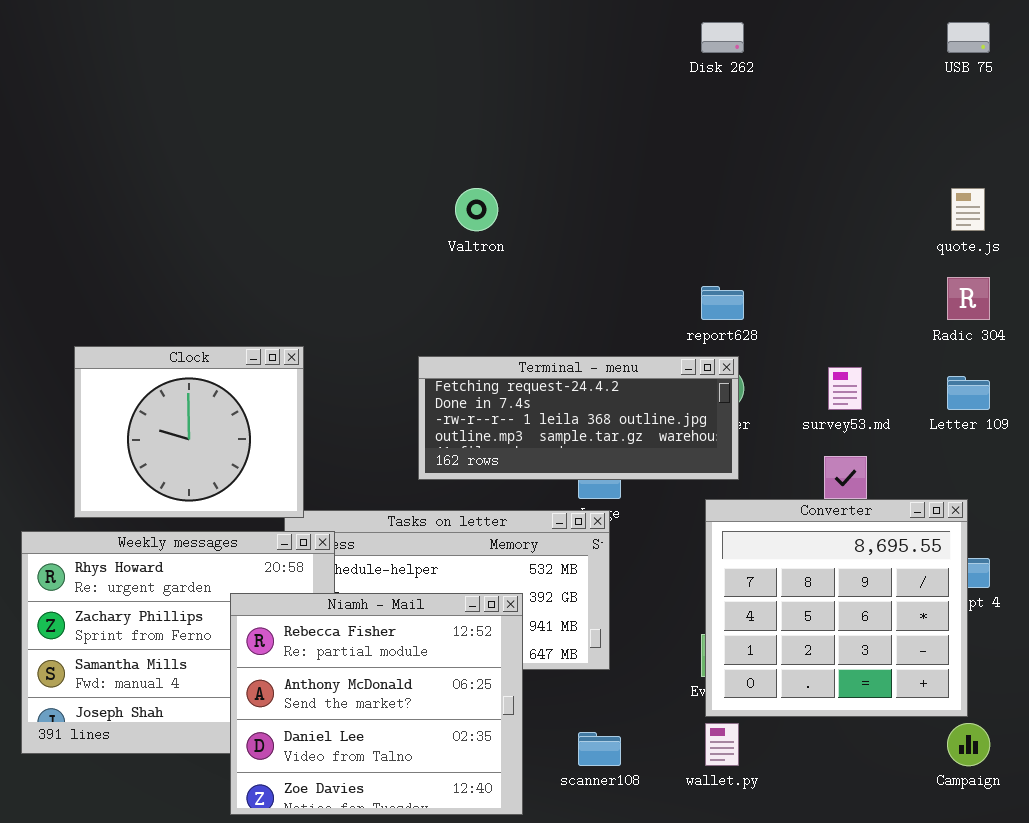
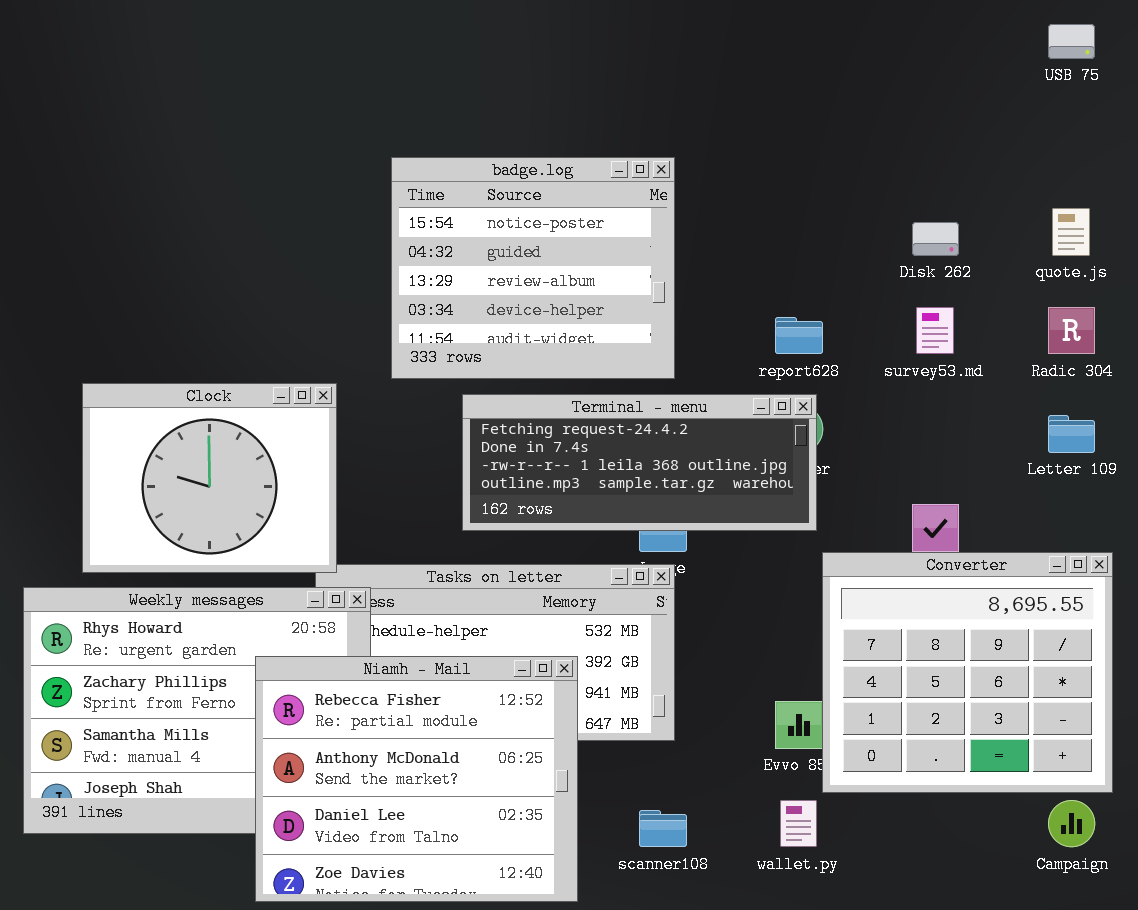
Disk 262: [701,22,744,53] -> [912,222,959,256], moved
badge.log: none -> [391,157,675,379], opened
survey53.md: [828,367,862,410] -> [916,307,954,354], moved
Converter: [705,499,968,717] -> [822,552,1113,793], moved

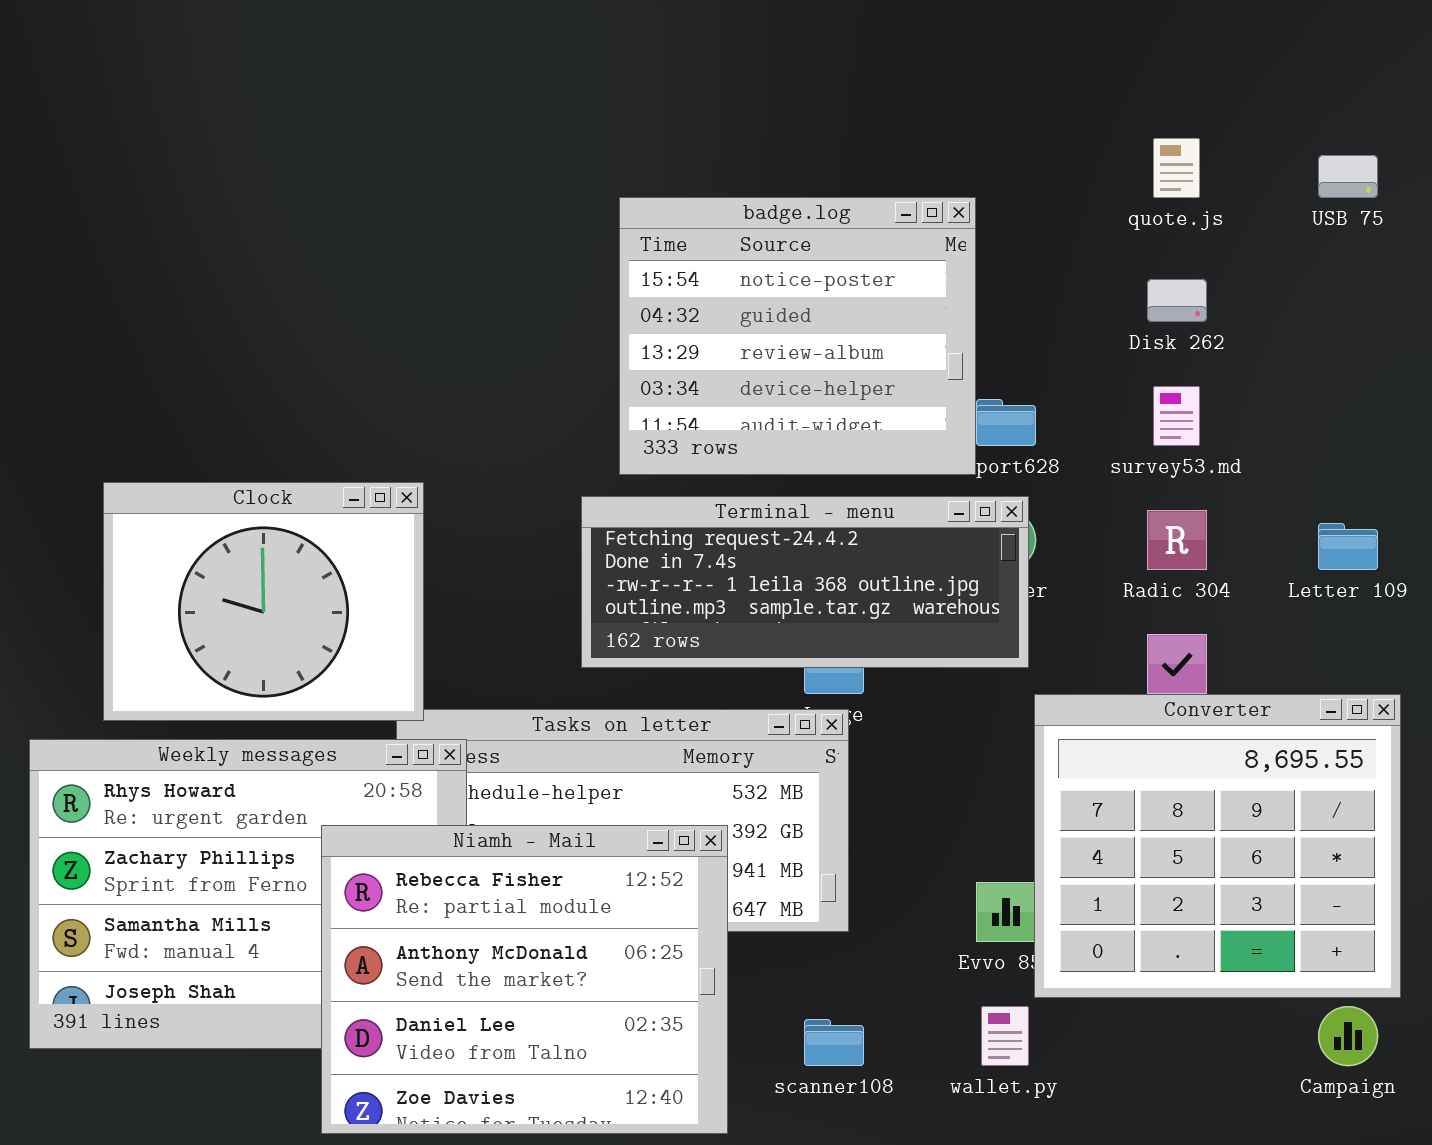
USB 75: [1048,24,1095,59] -> [1318,155,1378,198], moved
badge.log: [391,157,675,379] -> [619,197,976,475], moved
quote.js: [1052,208,1090,256] -> [1153,138,1200,198], moved
Radic 304: [1048,307,1095,354] -> [1147,510,1207,570], moved

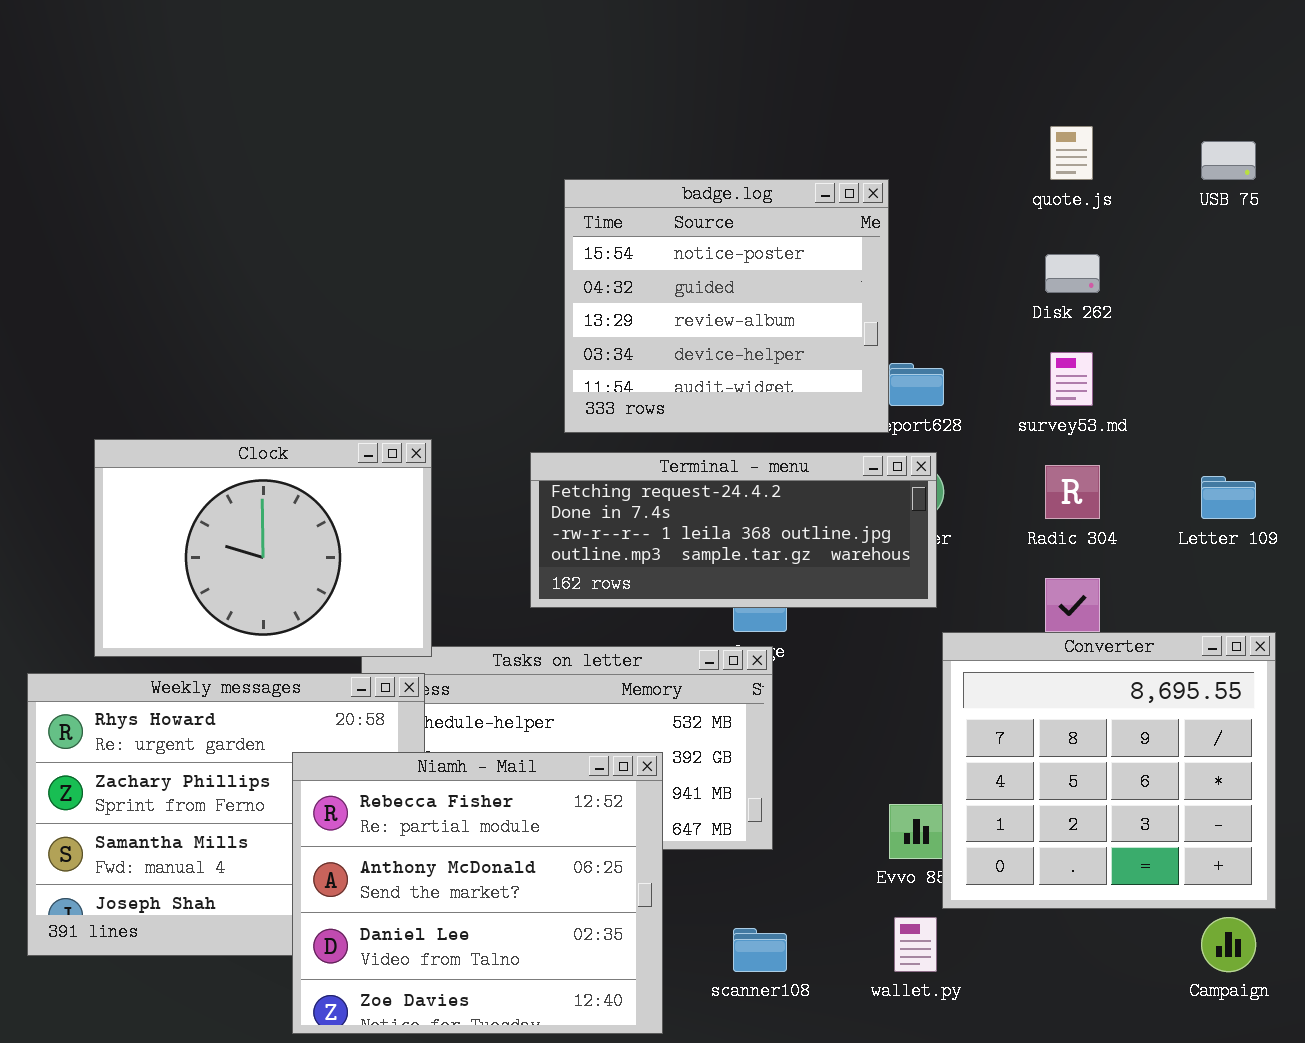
Clock: [103,482,424,721] -> [94,439,432,657], resized

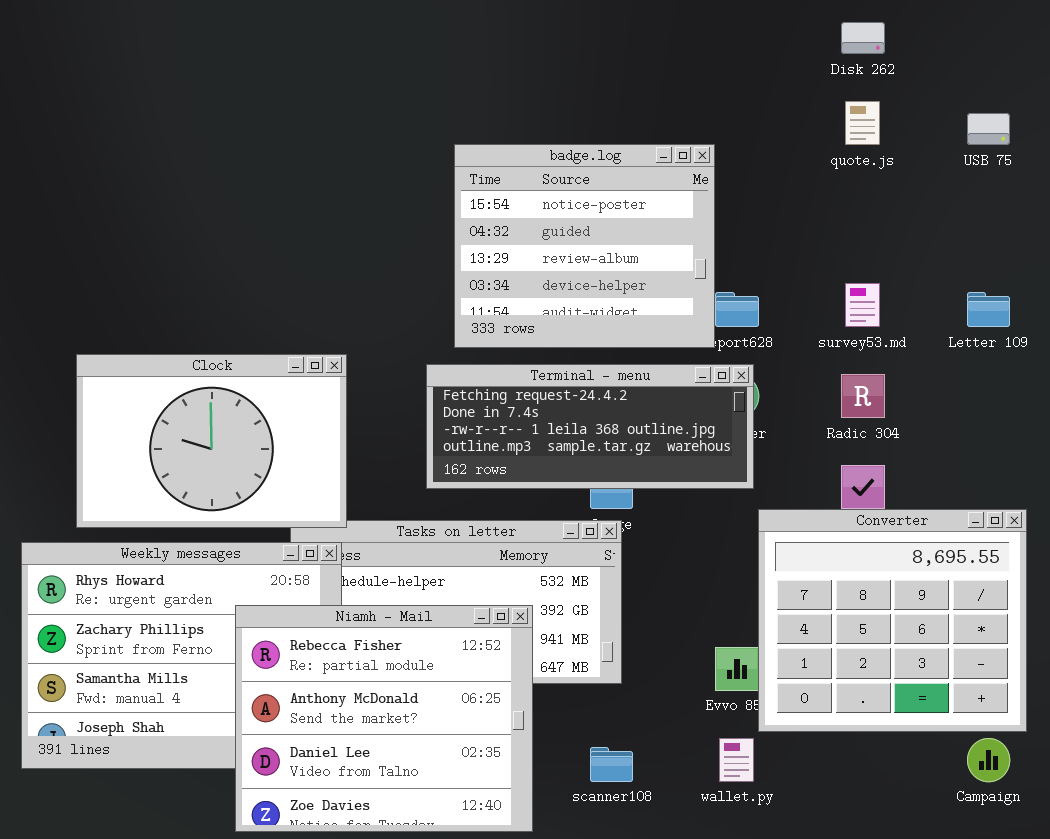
Disk 262: [1045,254,1100,293] -> [841,22,885,54], moved
Letter 109: [1201,476,1256,519] -> [967,292,1010,327], moved

